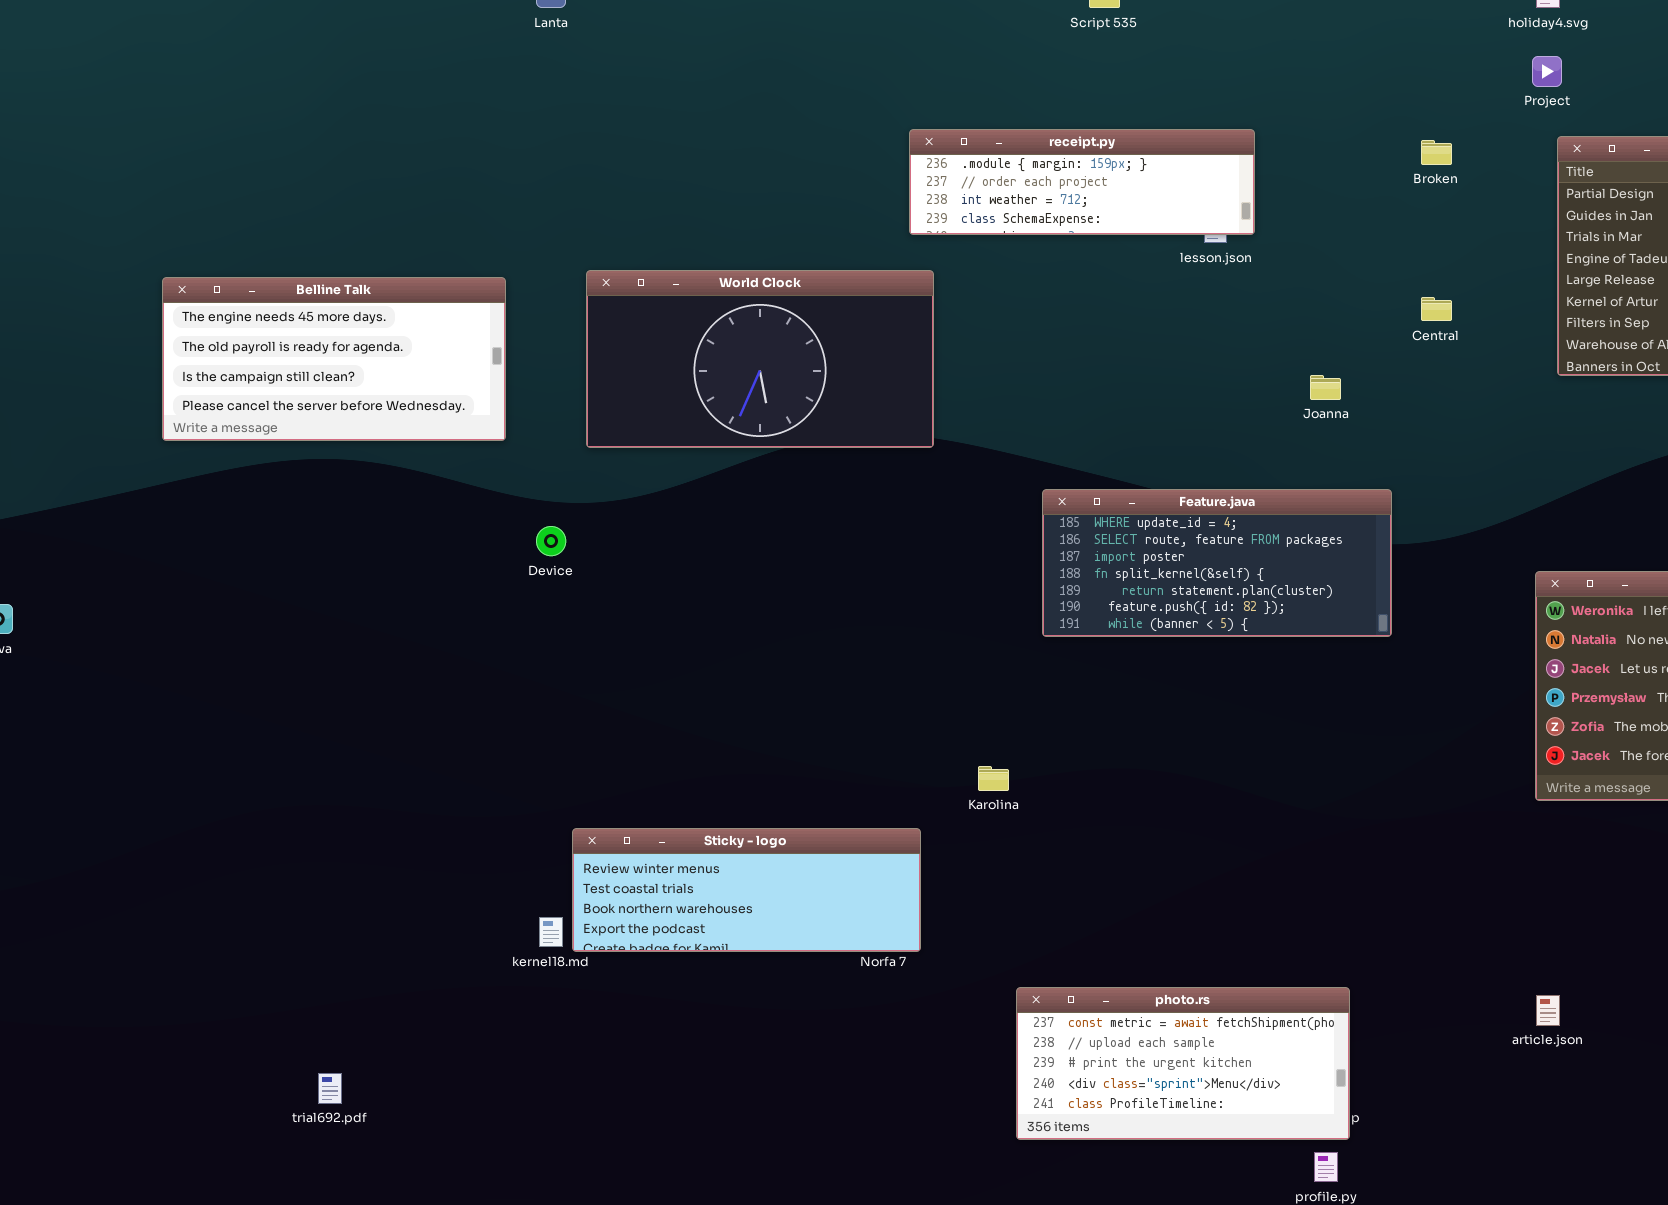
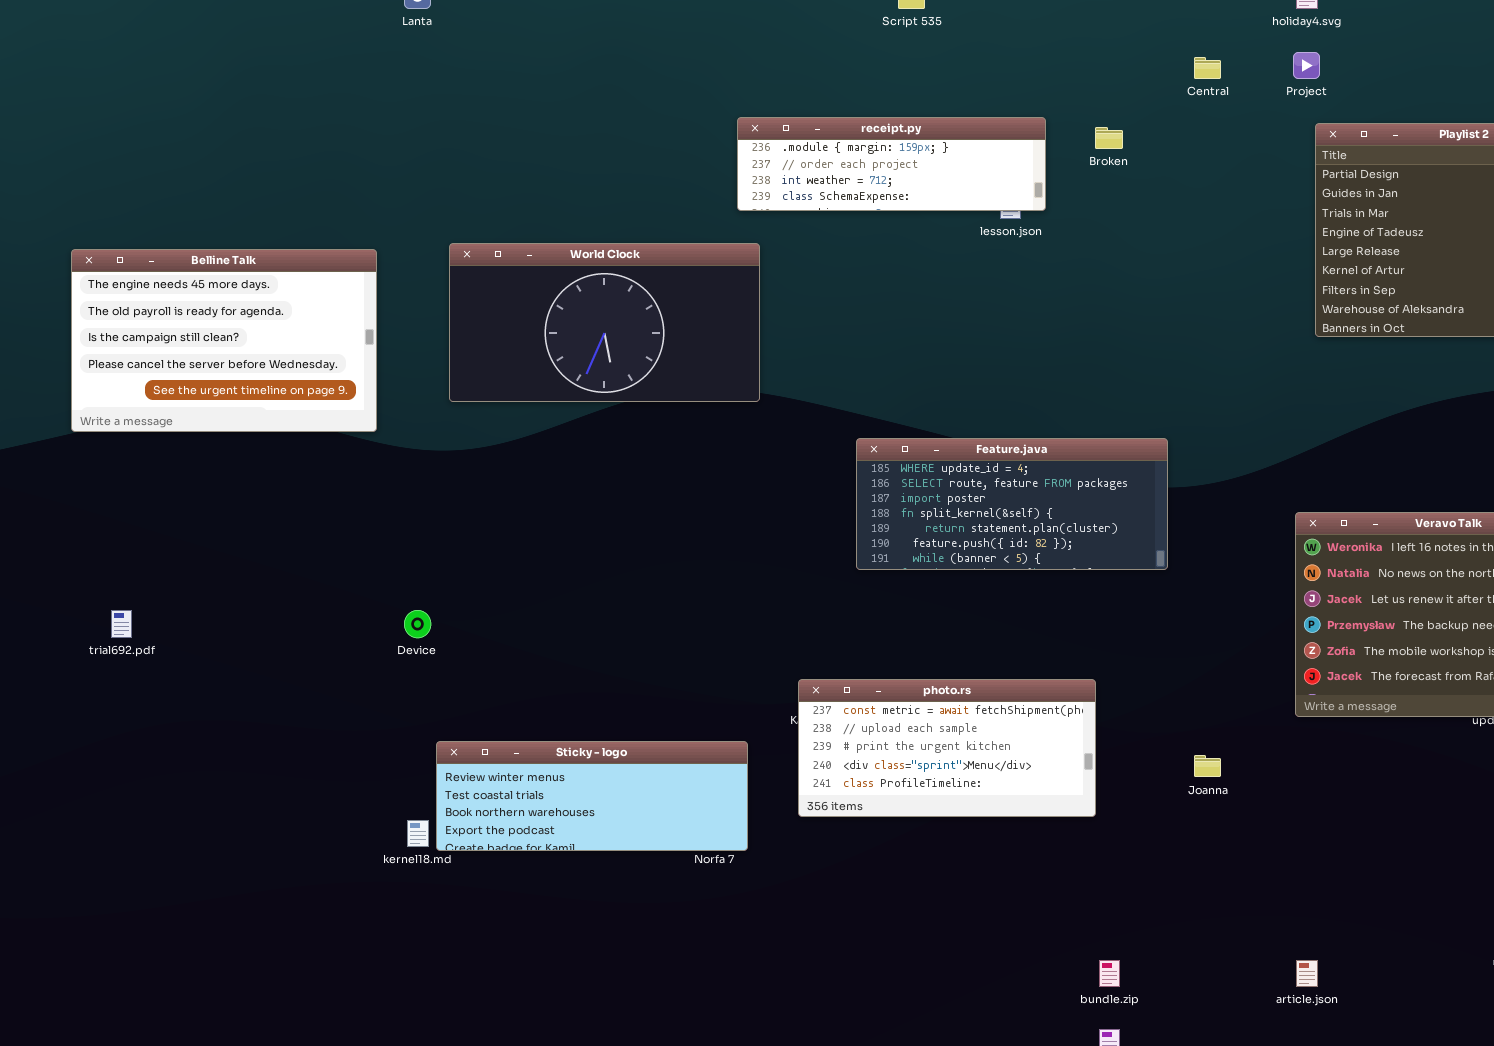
Broken: [1421,140,1452,165] -> [1095,127,1123,149], moved
Belline Talk: [162,277,506,441] -> [71,249,377,432], resized
Central: [1421,297,1452,321] -> [1194,57,1221,79], moved
Joanna: [1310,375,1341,400] -> [1194,755,1221,777], moved
Device: [536,526,566,556] -> [404,610,431,638], moved
photo.rs: [1016,987,1350,1140] -> [798,679,1096,817], moved
article.json: [1536,995,1560,1026] -> [1296,960,1318,987], moved
trial692.pdf: [318,1073,342,1104] -> [111,610,132,638], moved

